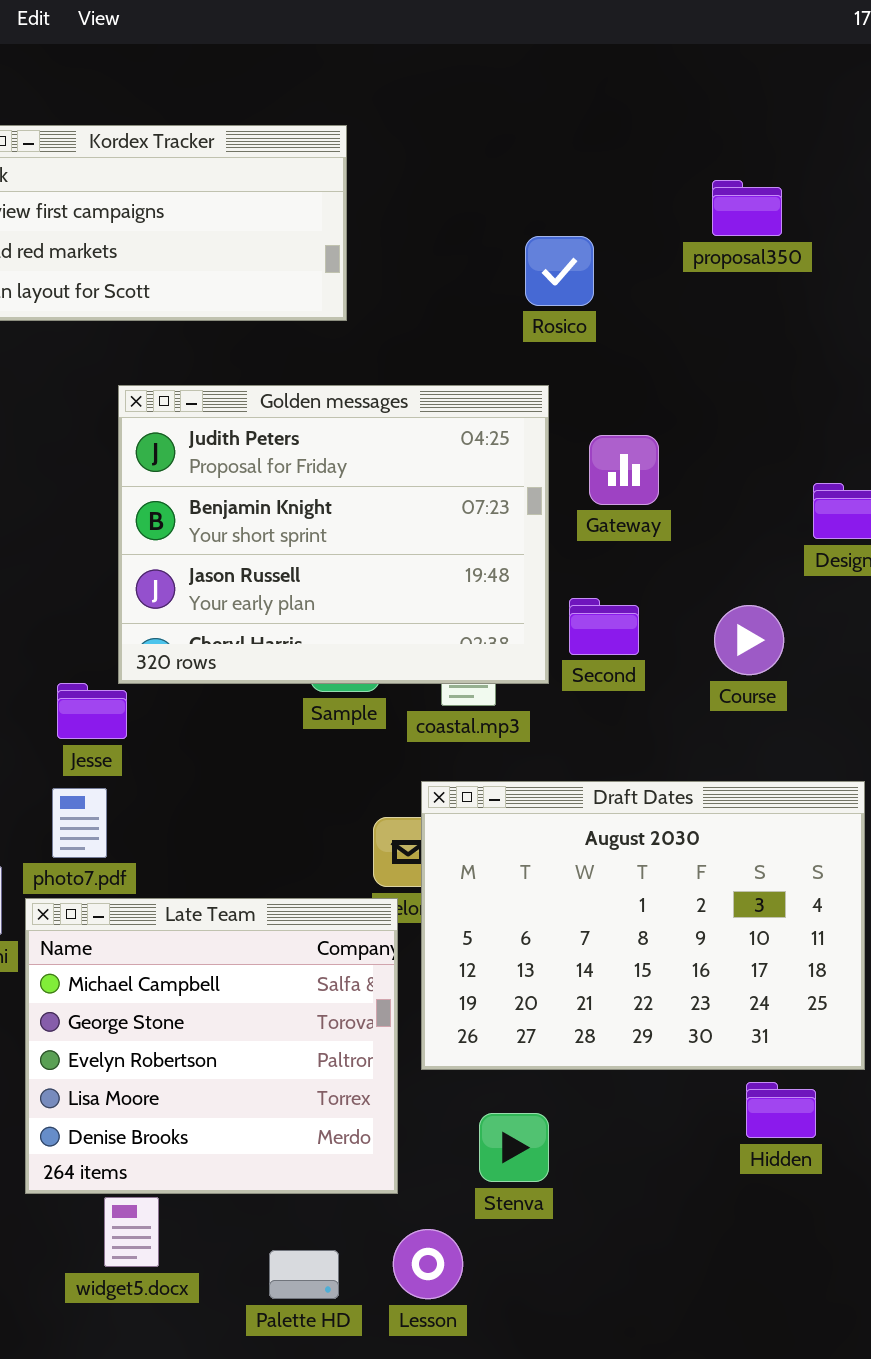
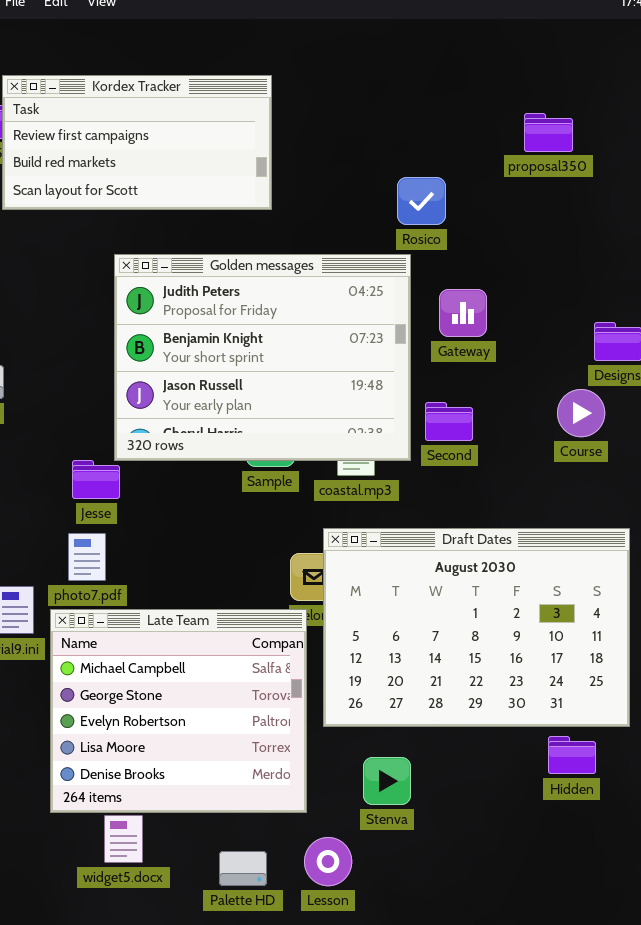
Rosico: [525,236,594,306] -> [397,177,446,225], moved
Course: [714,605,784,675] -> [557,389,605,437], moved

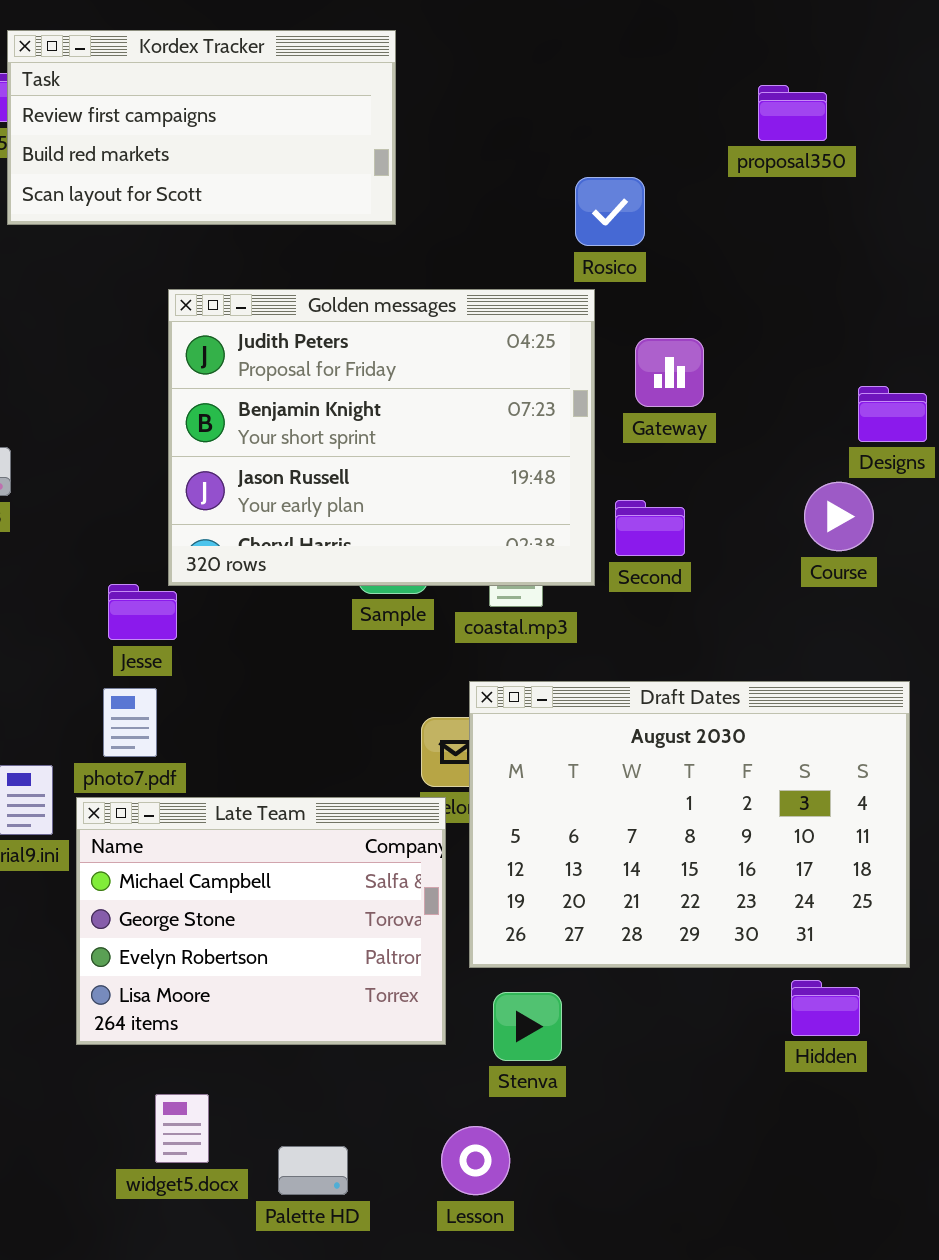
Late Team: [50,609,307,813] -> [76,797,446,1045], resized
Stenva: [363,757,411,805] -> [493,992,562,1061], moved
Palette HD: [219,851,267,886] -> [278,1146,348,1195], moved

